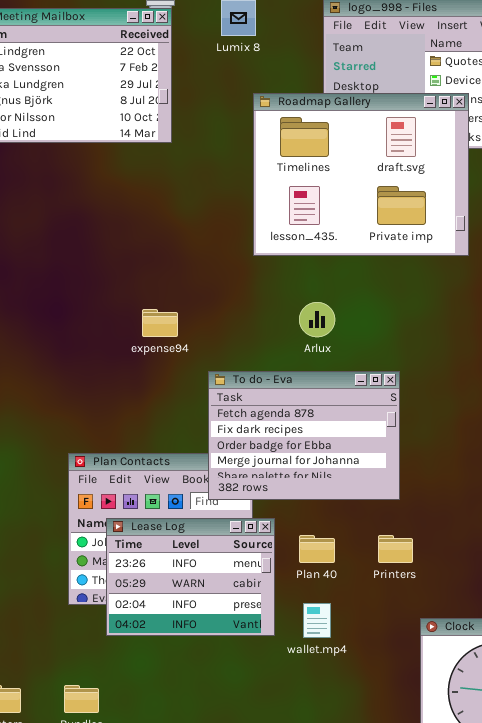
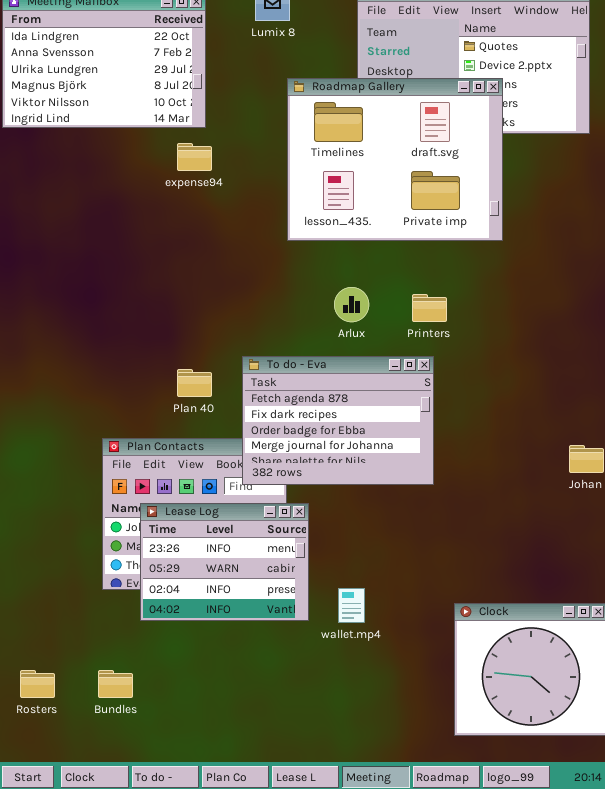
expense94: [142,309,178,337] -> [177,143,212,171], moved
Plan 40: [299,535,335,563] -> [177,369,212,397], moved
Printers: [378,535,413,563] -> [412,294,447,322], moved

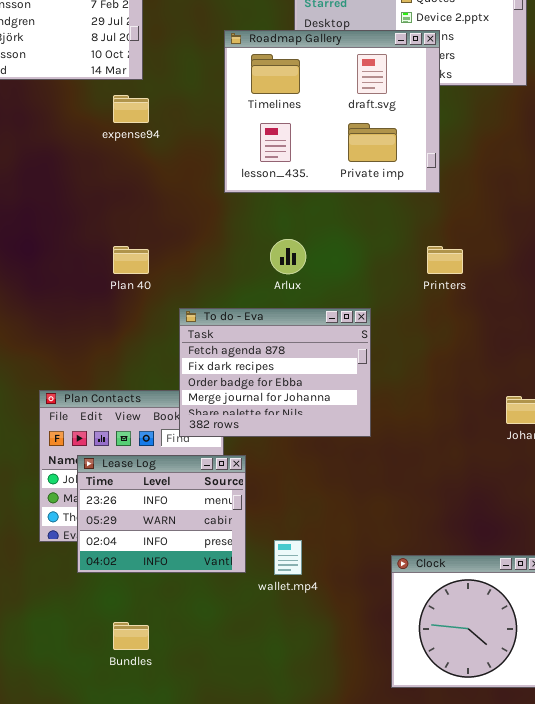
Printers: [412,294,447,322] -> [427,246,463,274], moved
Plan 40: [177,369,212,397] -> [113,246,149,274], moved
Bundles: [98,670,133,698] -> [113,622,149,650], moved

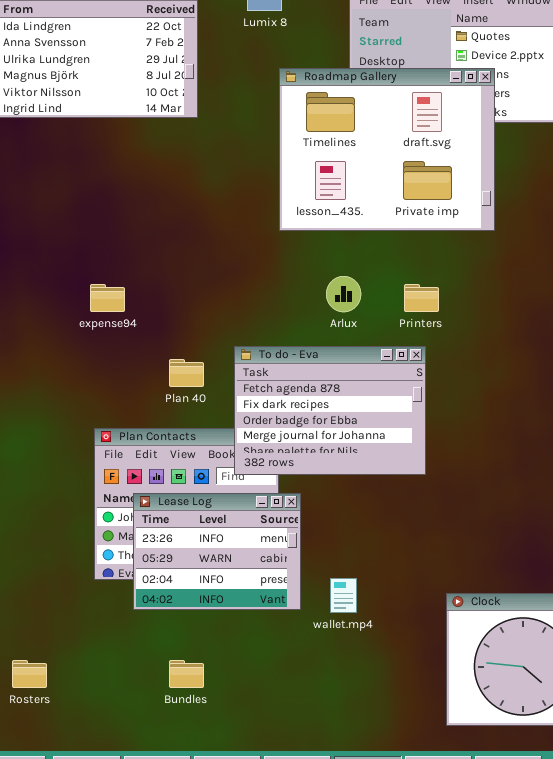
expense94: [113,95,149,123] -> [90,284,125,312], moved
Plan 40: [113,246,149,274] -> [169,359,204,387], moved
Printers: [427,246,463,274] -> [404,284,439,312], moved

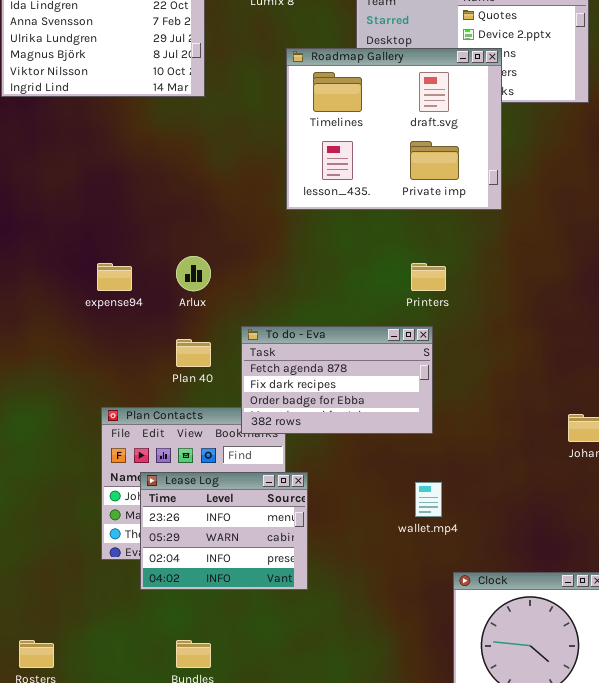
Arlux: [326,276,361,312] -> [176,256,211,291], moved
To do - Eva: [234,346,426,475] -> [241,326,433,434], resized
wallet.mp4: [330,578,357,613] -> [415,482,442,517], moved

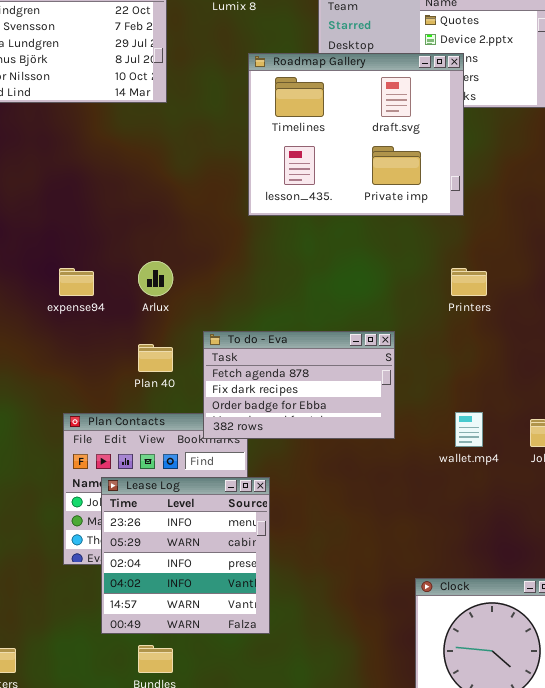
Printers: [411,263,446,291] -> [451,268,487,296], moved
Lease Log: [140,472,308,590] -> [101,477,270,634], resized
wallet.mp4: [415,482,442,517] -> [455,412,483,447], moved

